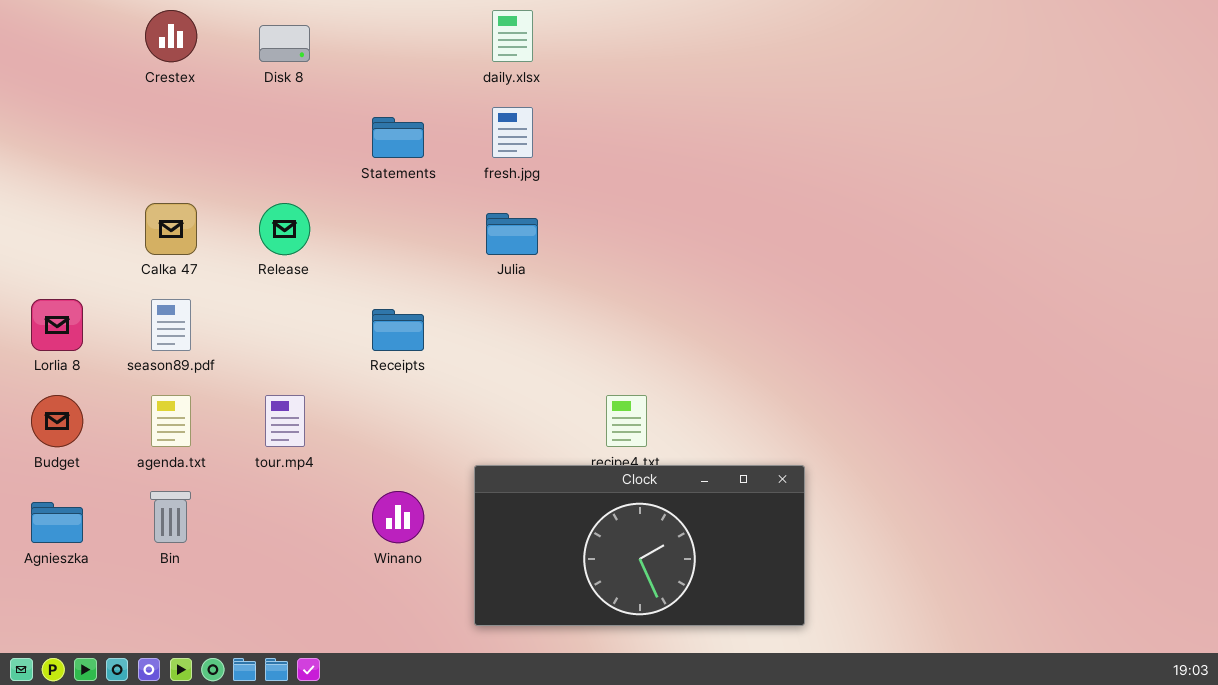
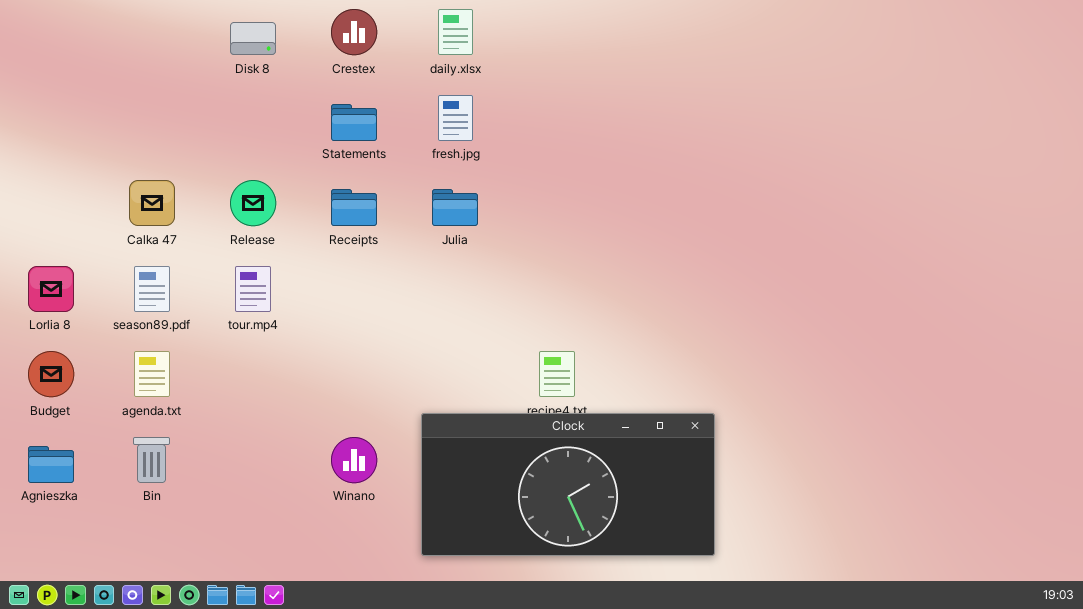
Crestex: [145,10,197,62] -> [331,9,377,55], moved
Receipts: [372,309,424,351] -> [331,189,377,226], moved
tour.mp4: [265,395,305,447] -> [235,266,271,312], moved

